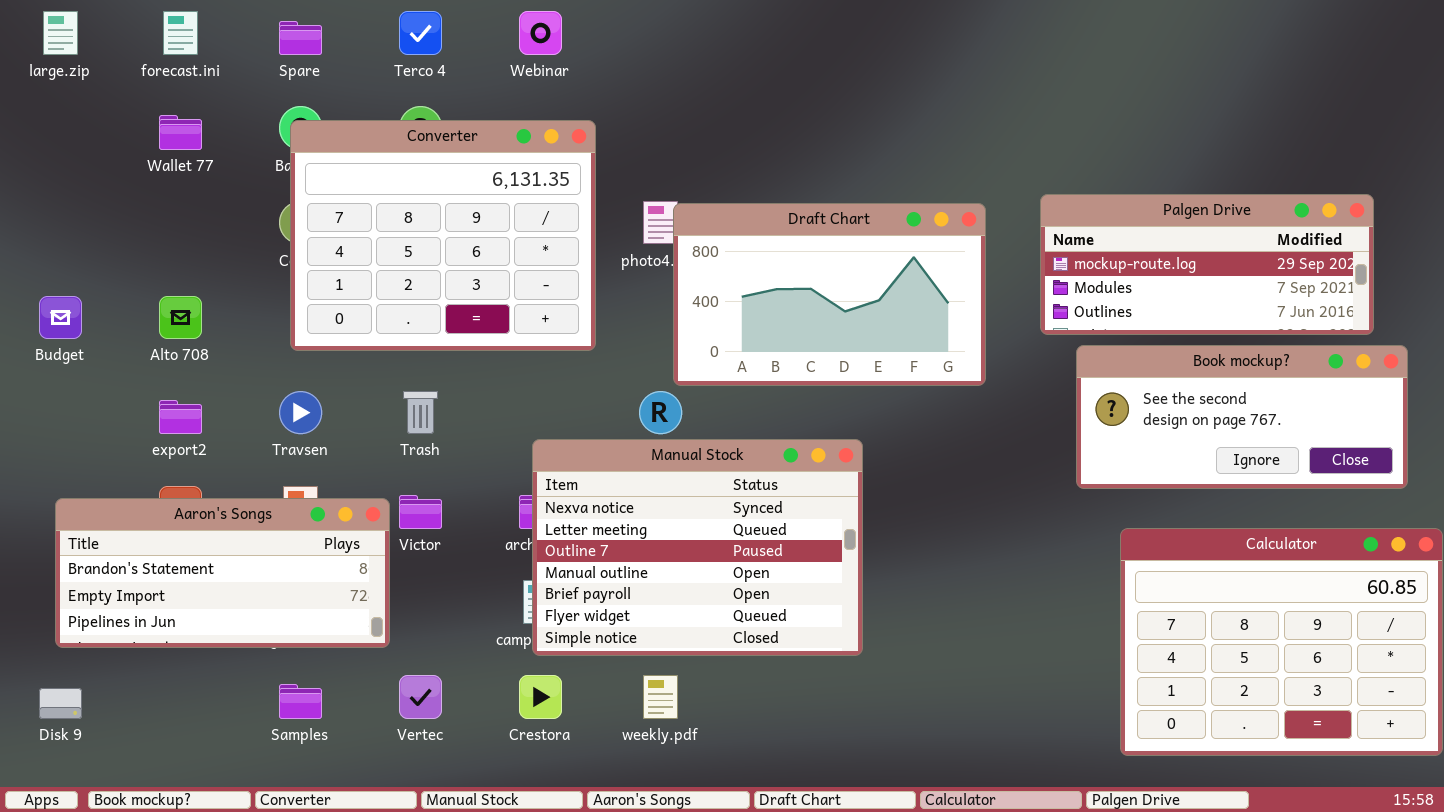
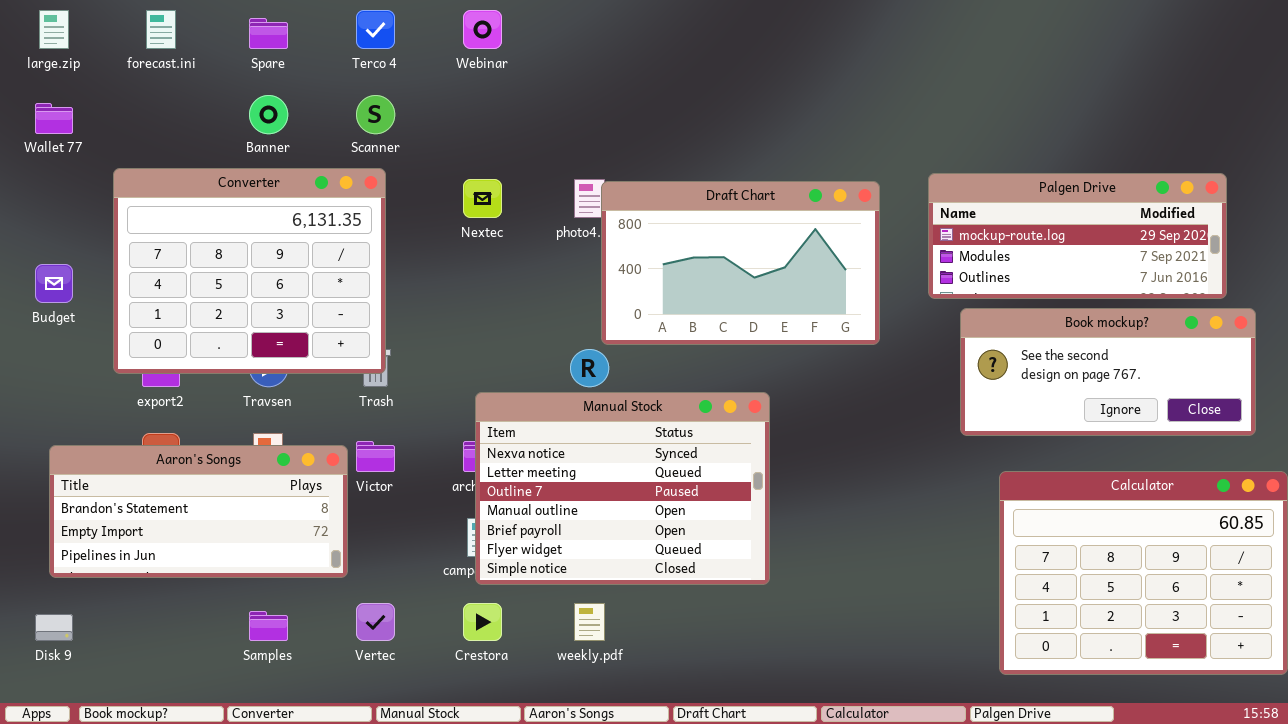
Wallet 77: [159,115,202,150] -> [35,103,73,134], moved
Converter: [290,120,596,351] -> [113,168,386,374], moved

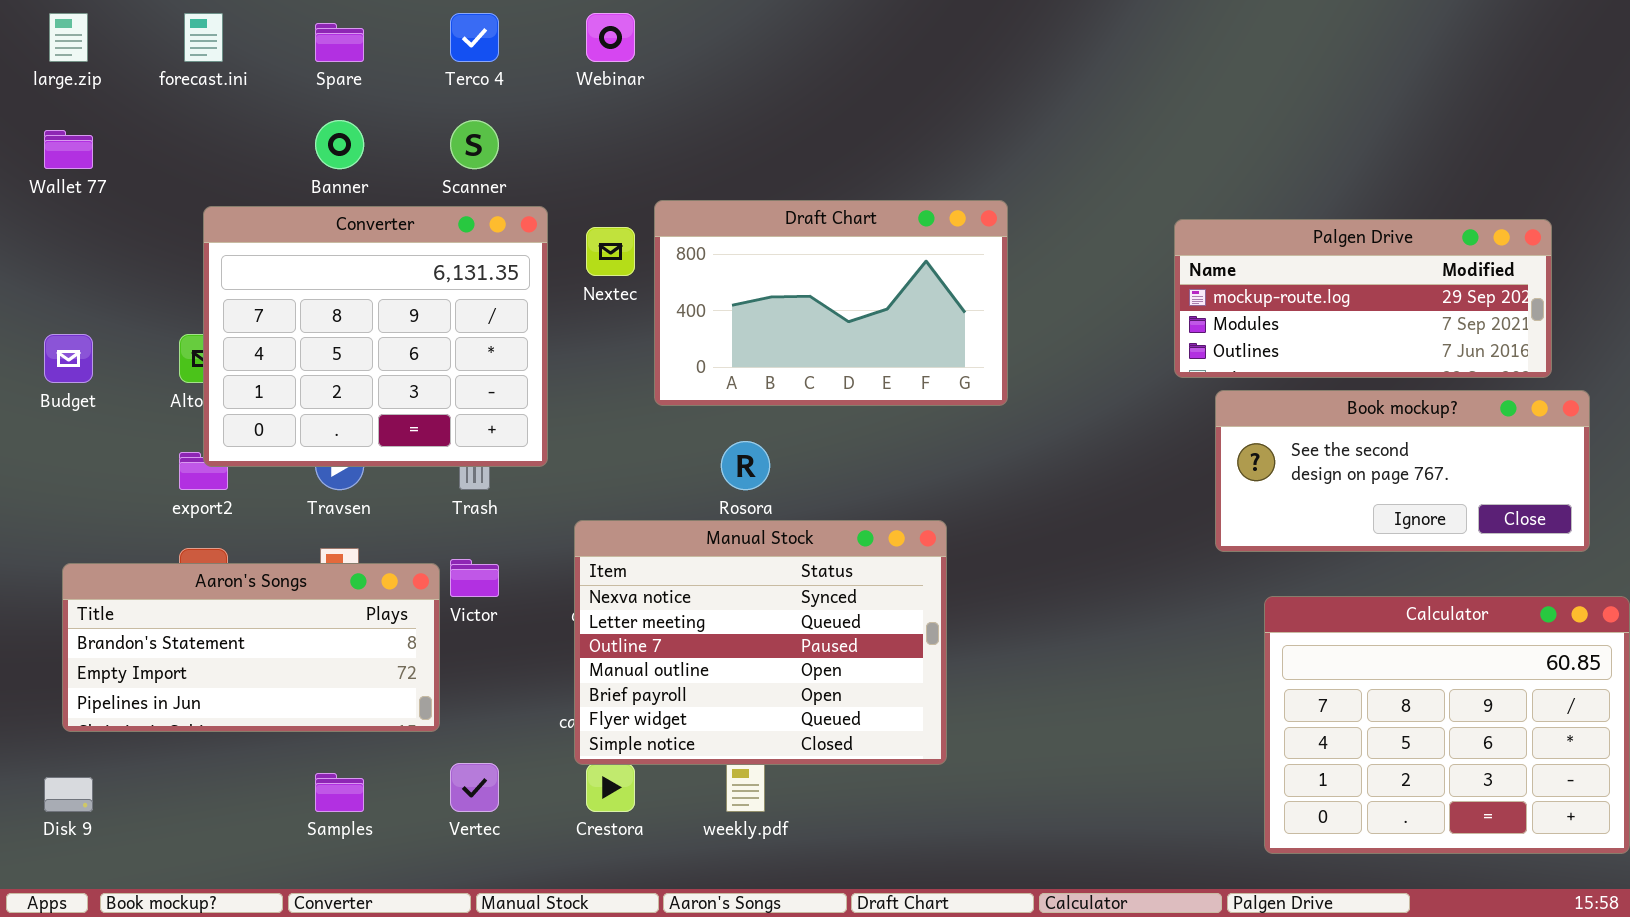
Converter: [113,168,386,374] -> [203,206,548,467], moved
Draft Chart: [601,181,880,345] -> [654,200,1008,406], moved
Manual Stock: [475,392,770,585] -> [574,520,947,765], moved

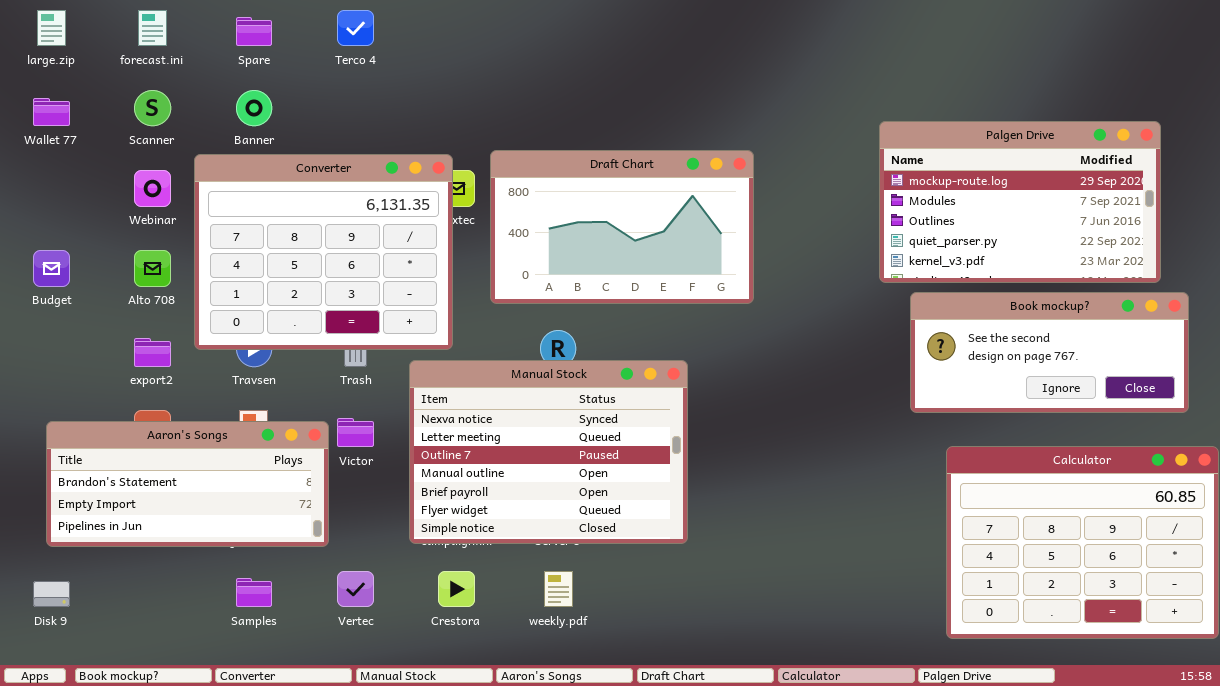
Webinar: [586,13,635,62] -> [134,170,171,207], moved
Scanner: [450,120,499,169] -> [134,90,171,126], moved
Converter: [203,206,548,467] -> [194,154,453,350], moved
Palgen Drive: [1174,219,1552,378] -> [879,121,1161,283], resized
Manual Stock: [574,520,947,765] -> [409,360,688,544], moved

